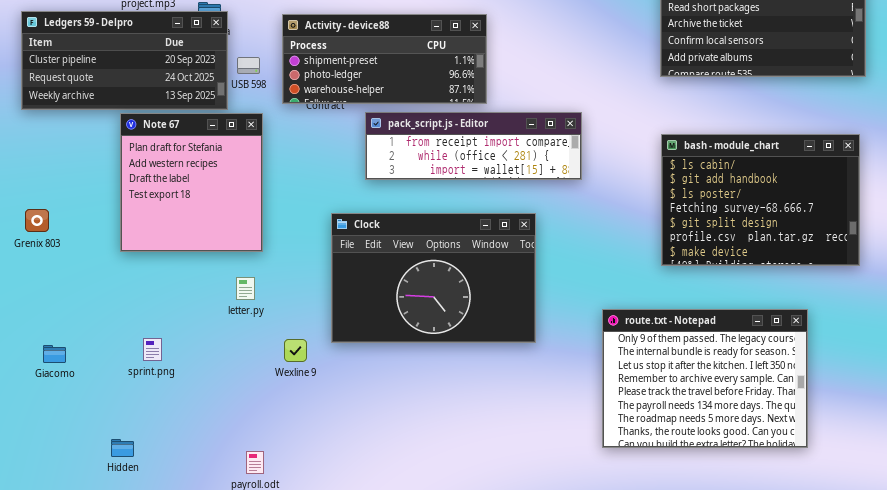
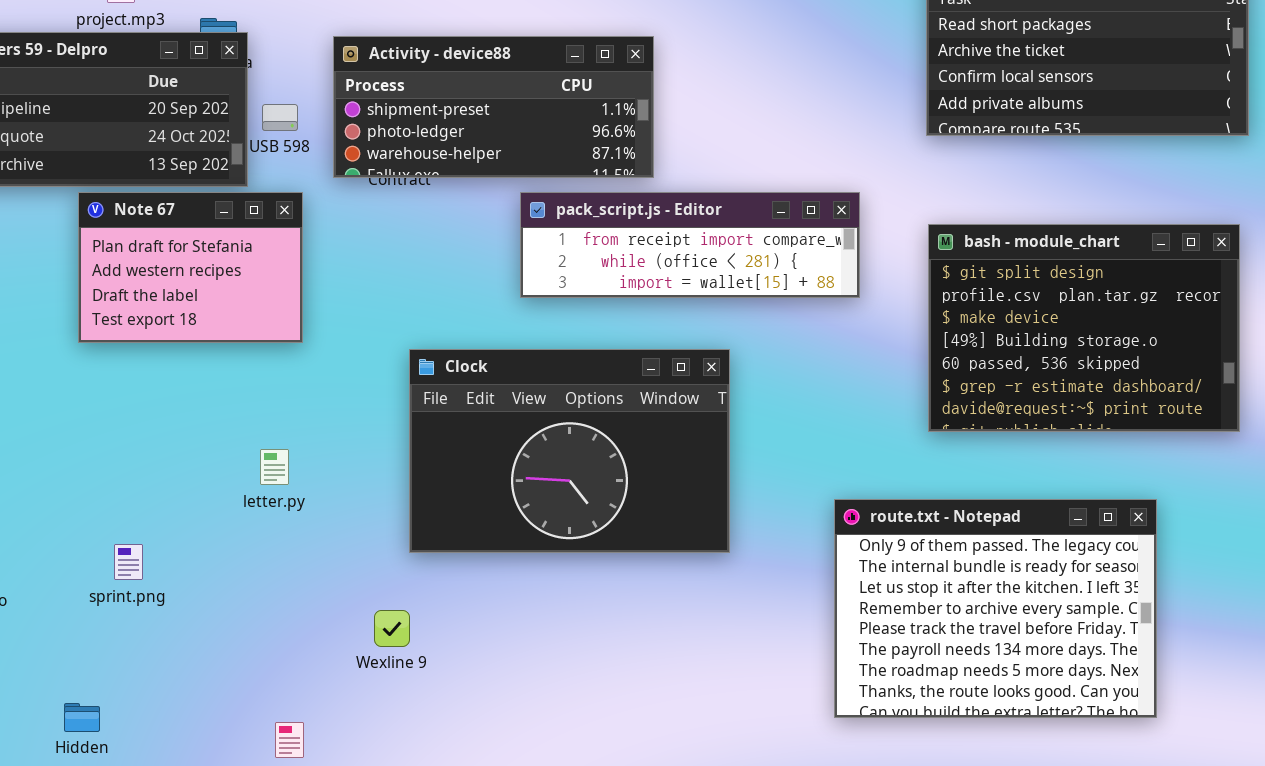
pack_script.js - Editor: [365,112,582,180] -> [520,192,860,298], moved
Note 67: [120,113,263,252] -> [78,192,303,343], resized
bash - module_chart: [661,134,860,266] -> [928,224,1240,432], scrolled down 4 rows
Wexline 9: [284,339,307,362] -> [374,610,410,647], moved

